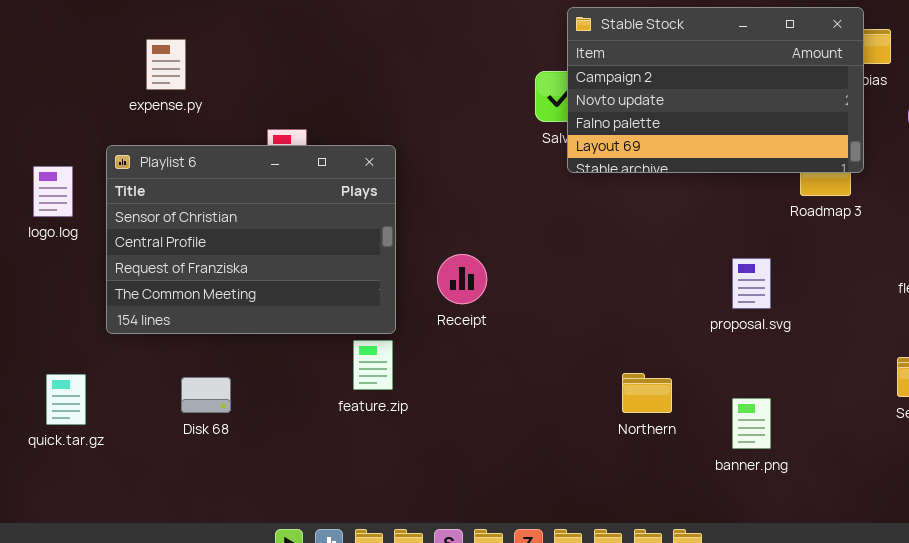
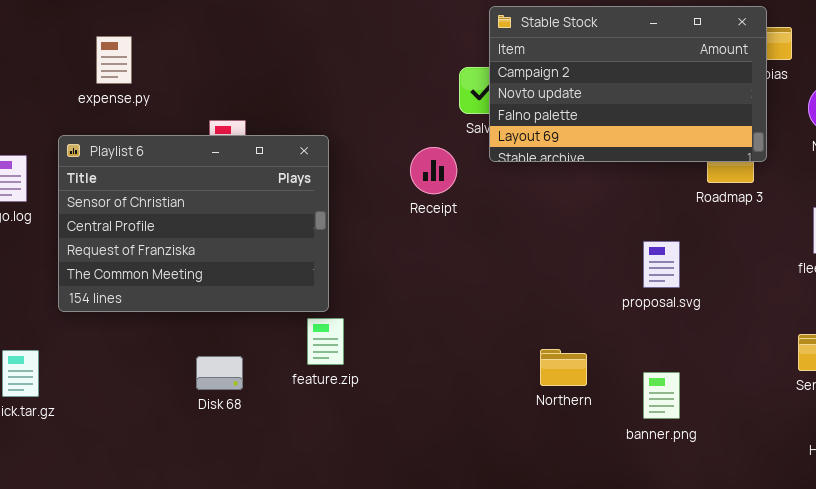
Receipt: [437,254,487,304] -> [410,147,457,194], moved
feature.zip: [353,340,393,390] -> [307,318,344,365], moved
Disk 68: [181,377,231,413] -> [196,356,243,390], moved

